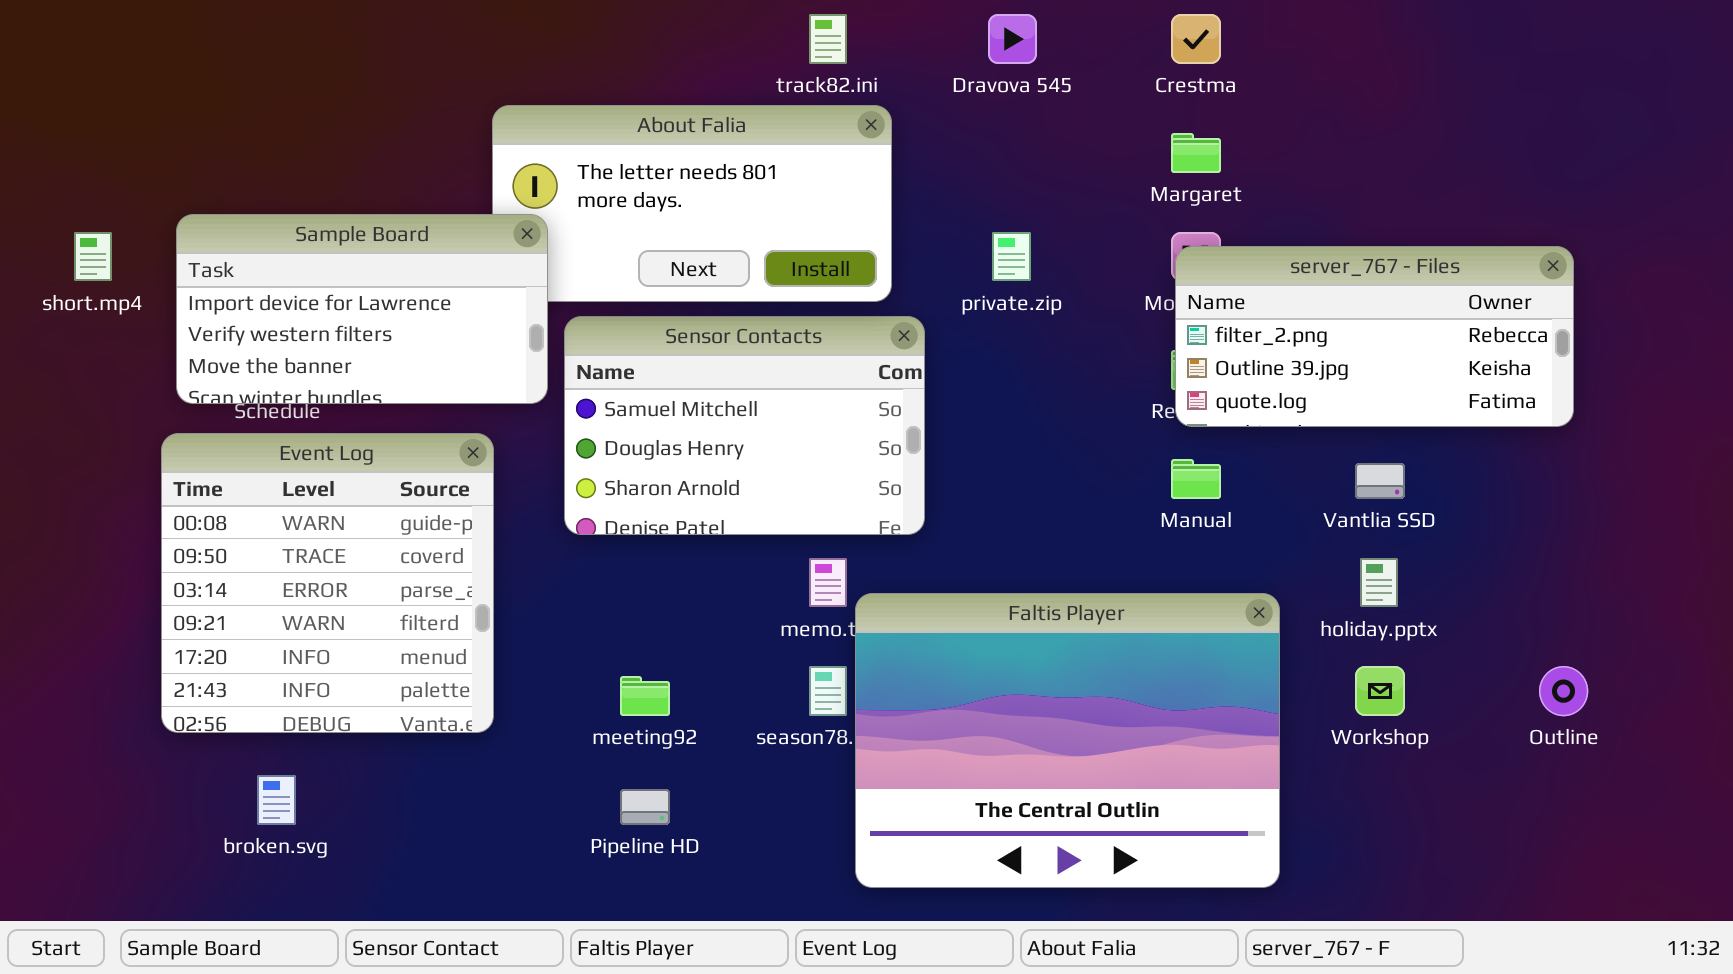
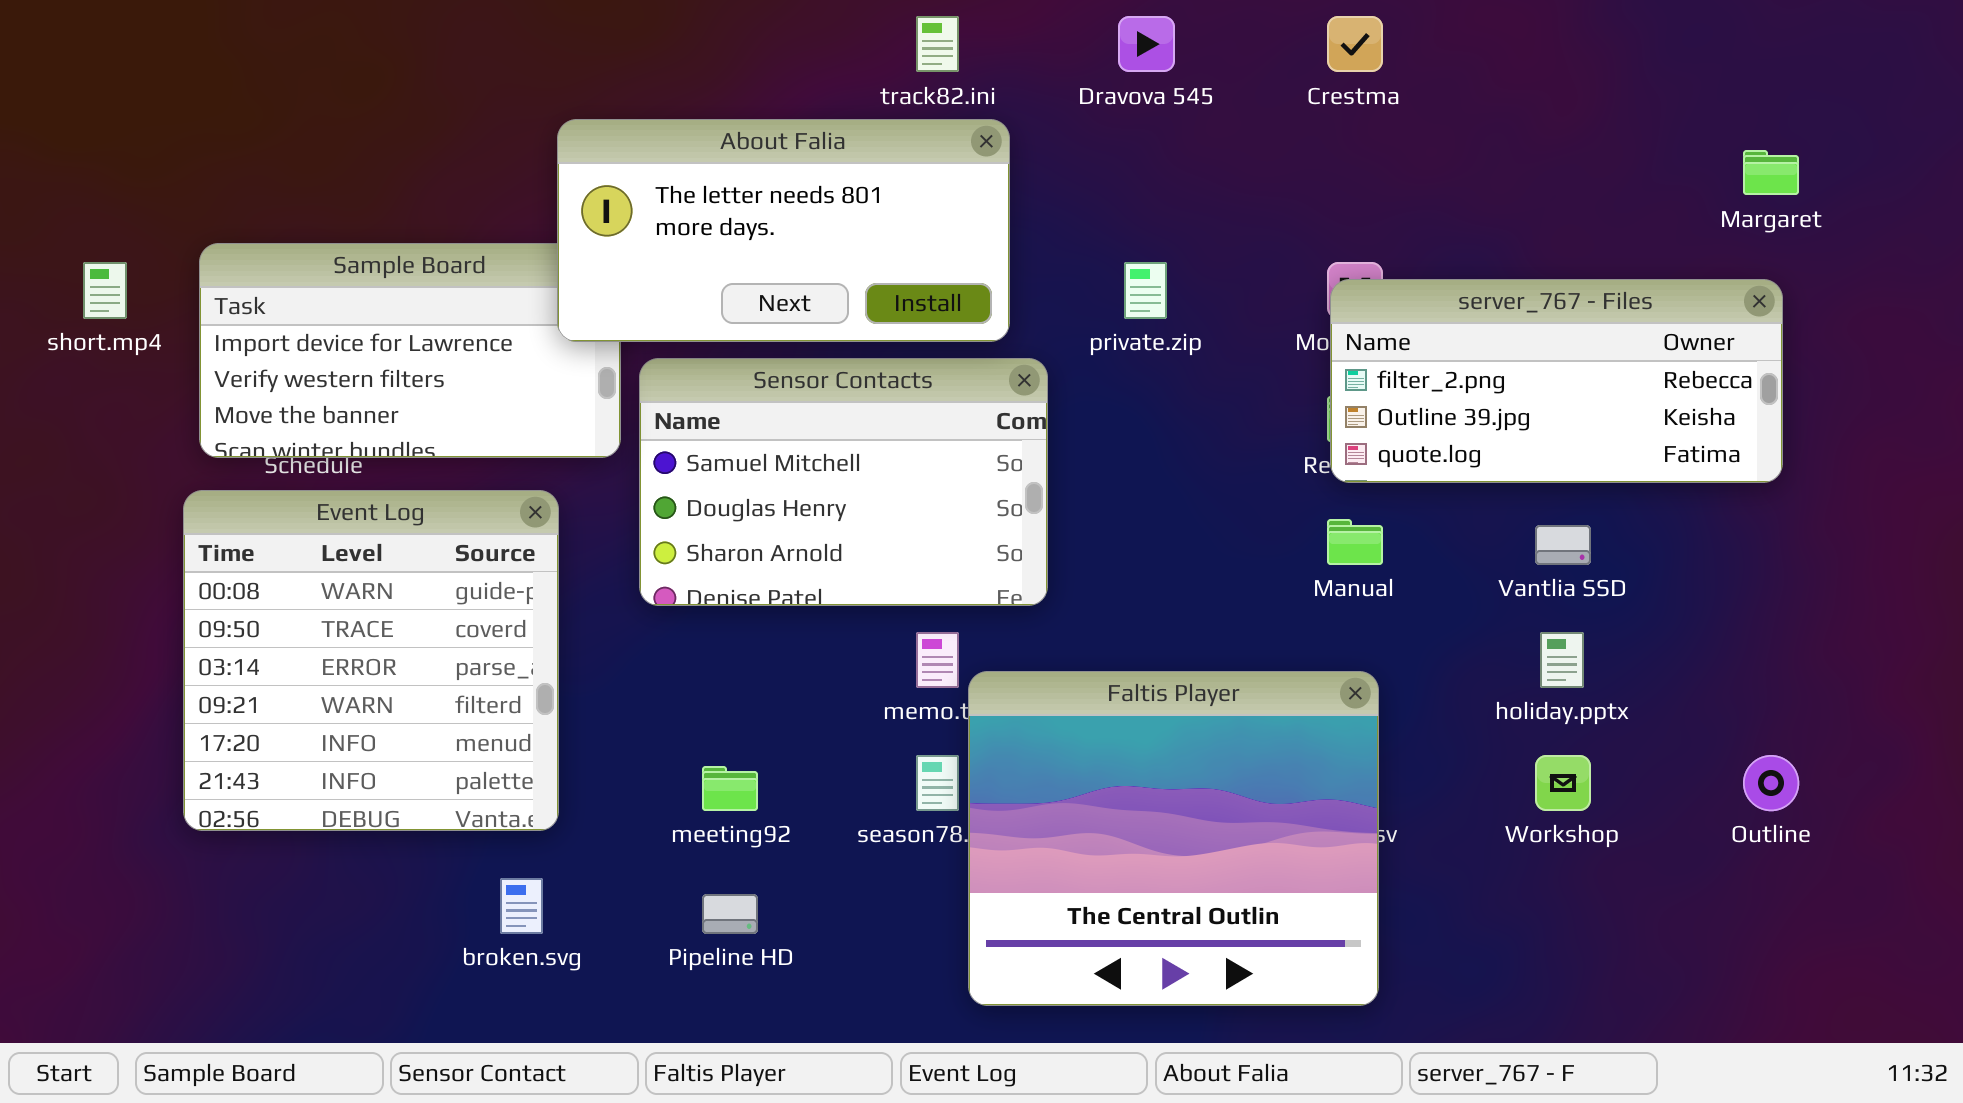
About Falia: [492,105,892,302] -> [557,119,1010,342], raised
Margaret: [1171,133,1221,173] -> [1743,150,1799,195], moved
Faltis Player: [855,593,1280,888] -> [968,671,1379,1006], resized
broken.svg: [257,775,296,825] -> [500,878,543,934], moved

